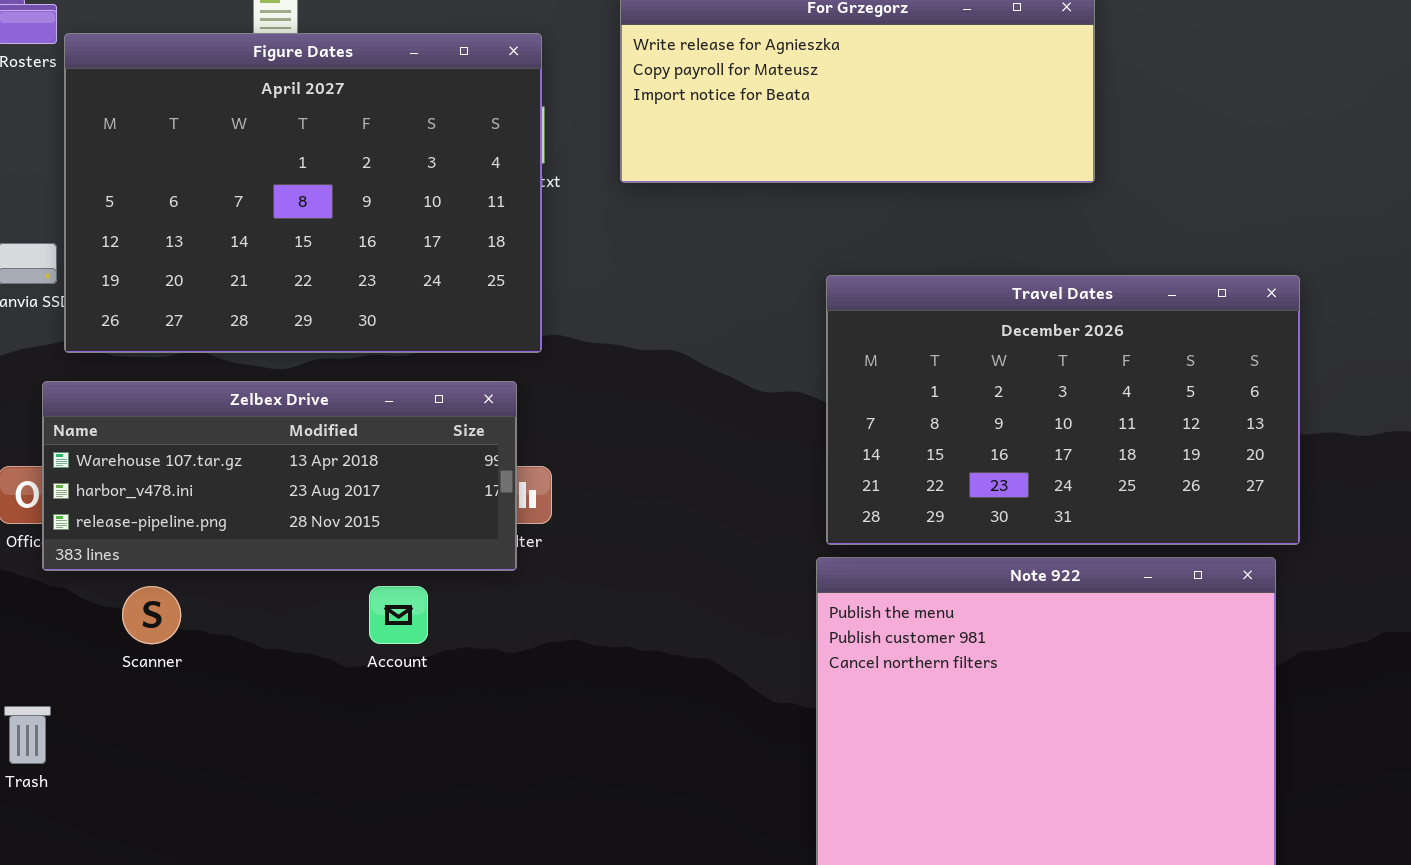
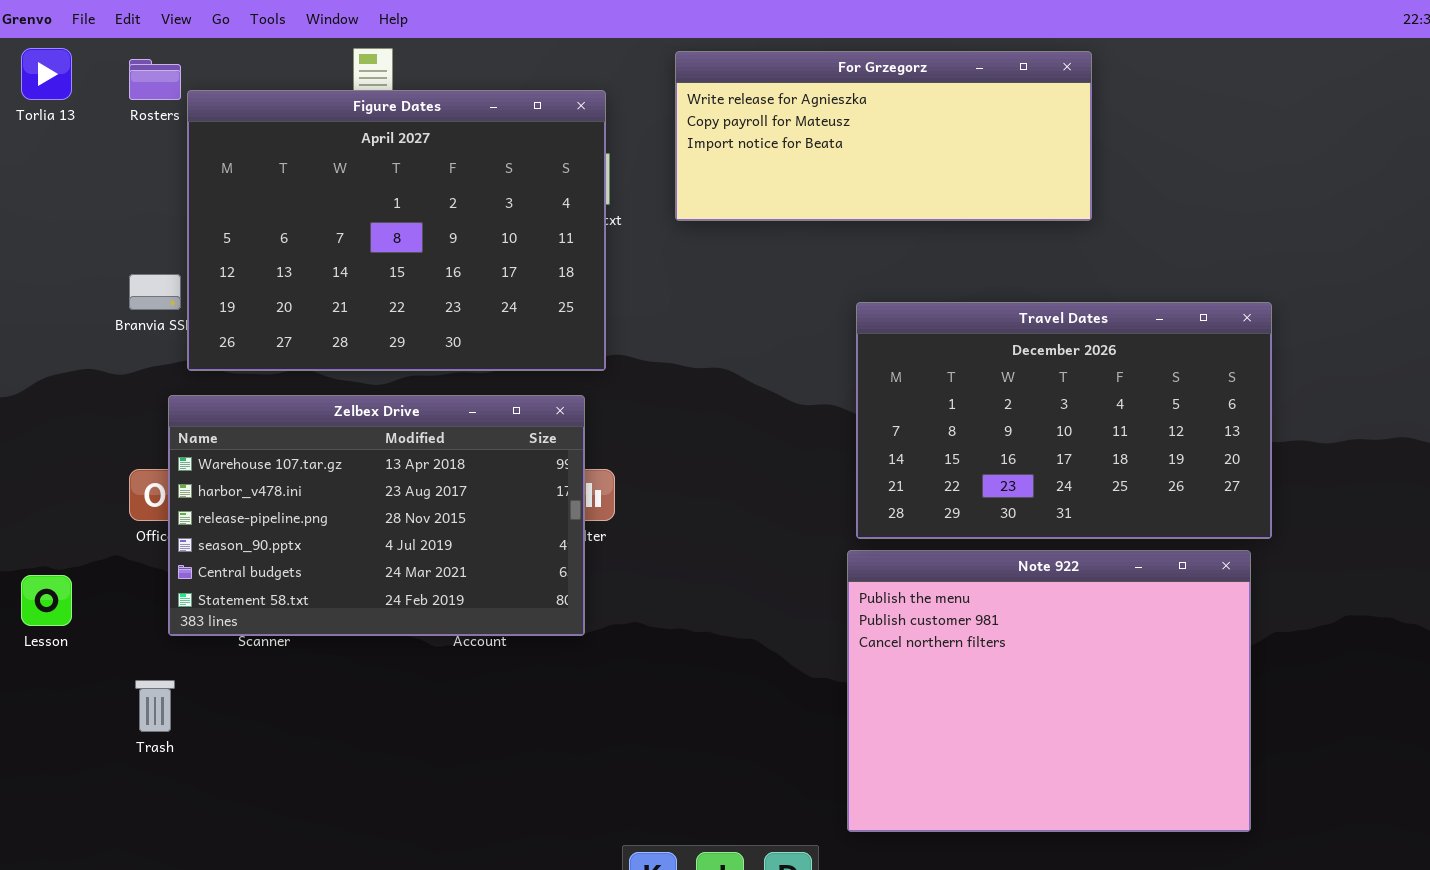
Zelbex Drive: [42,381,517,571] -> [168,395,585,636], resized

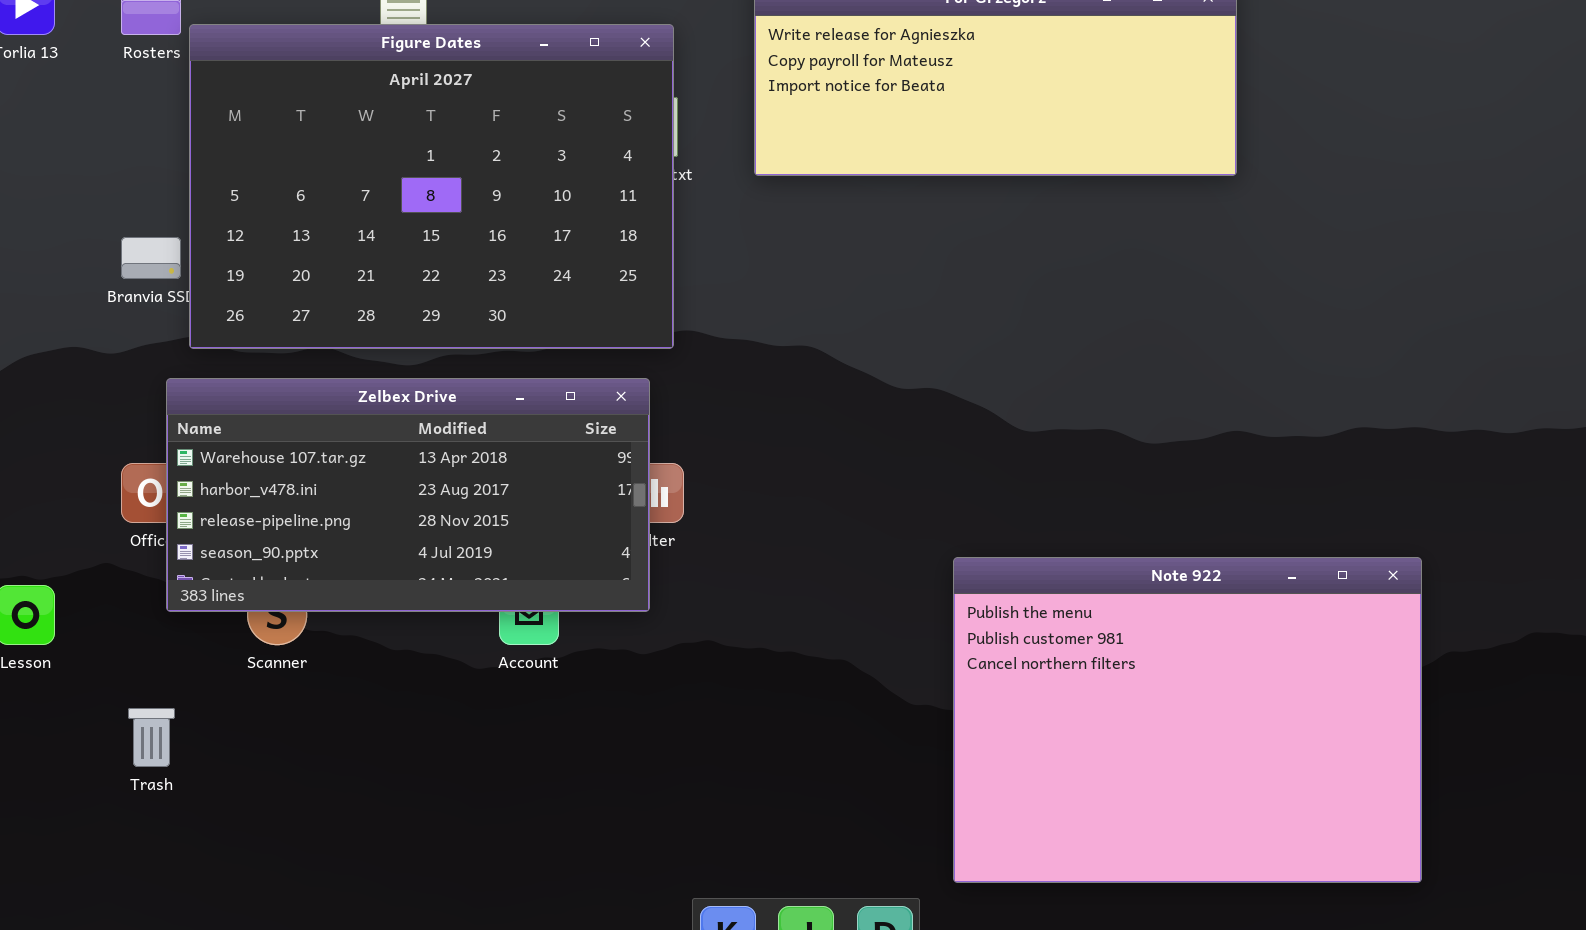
Travel Dates: [856,302,1272,539] -> none, closed
Zelbex Drive: [168,395,585,636] -> [166,378,650,612], resized

